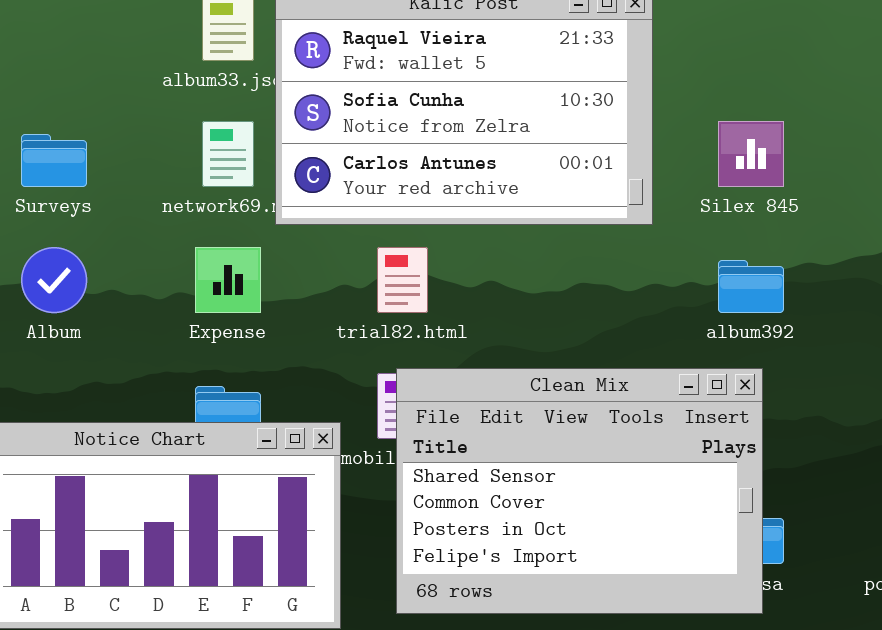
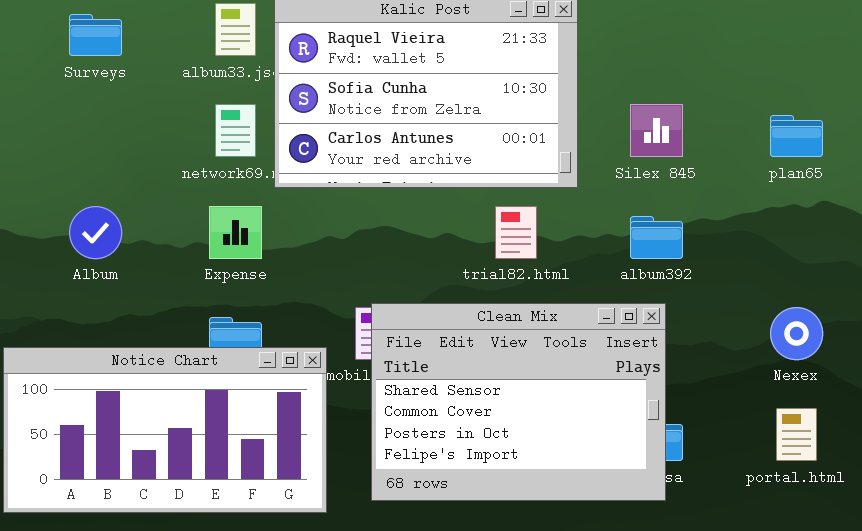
Surveys: [21,134,87,187] -> [69,14,122,56], moved
trial82.html: [377,247,428,313] -> [495,206,537,259], moved

